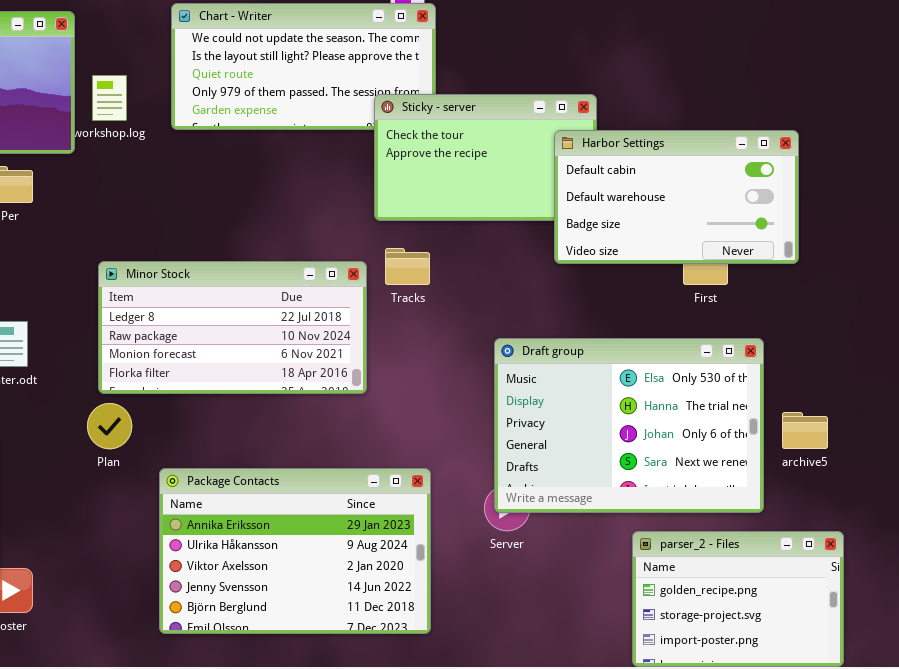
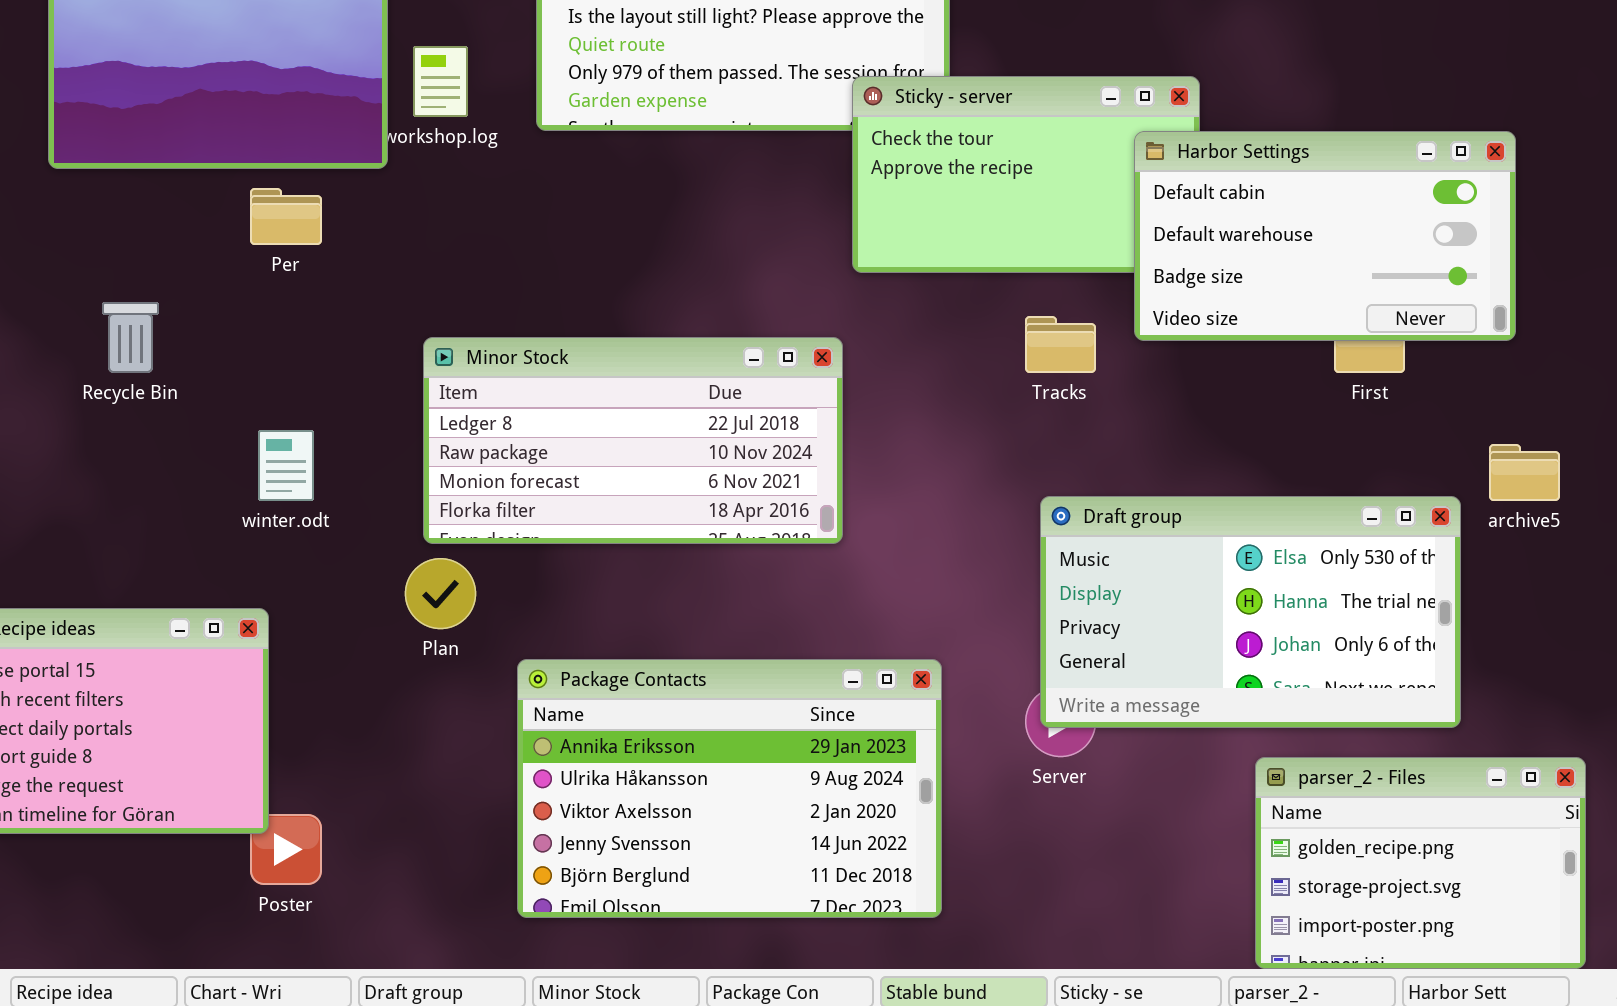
Tracks: [385,248,430,285] -> [1025,316,1096,373], moved
Draft group: [494,338,764,513] -> [1040,496,1461,728], resized
archive5: [782,412,828,449] -> [1489,444,1560,501], moved

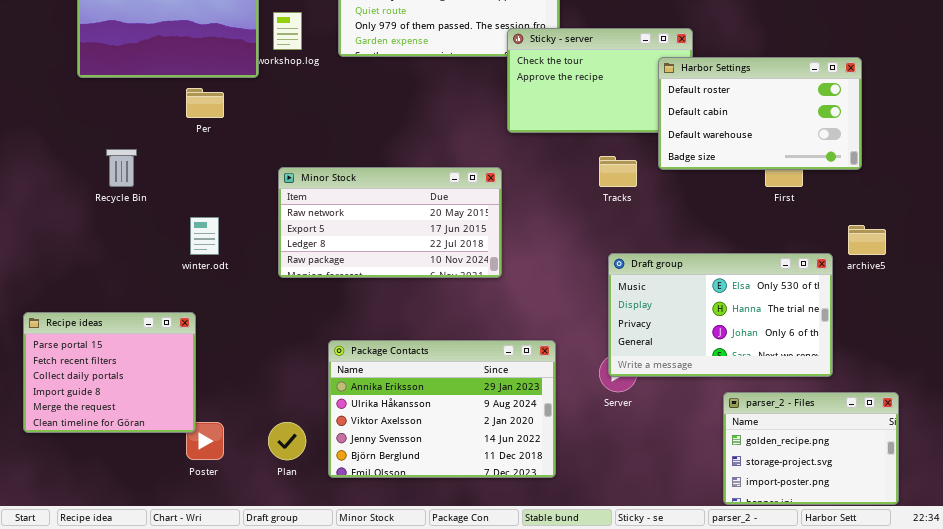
Harbor Settings: [1134,131,1516,341] -> [658,57,862,170], scrolled up 1 row
Minor Stock: [423,337,843,544] -> [278,167,502,278], scrolled up 2 rows
Plan: [405,558,476,629] -> [268,422,306,460], moved

